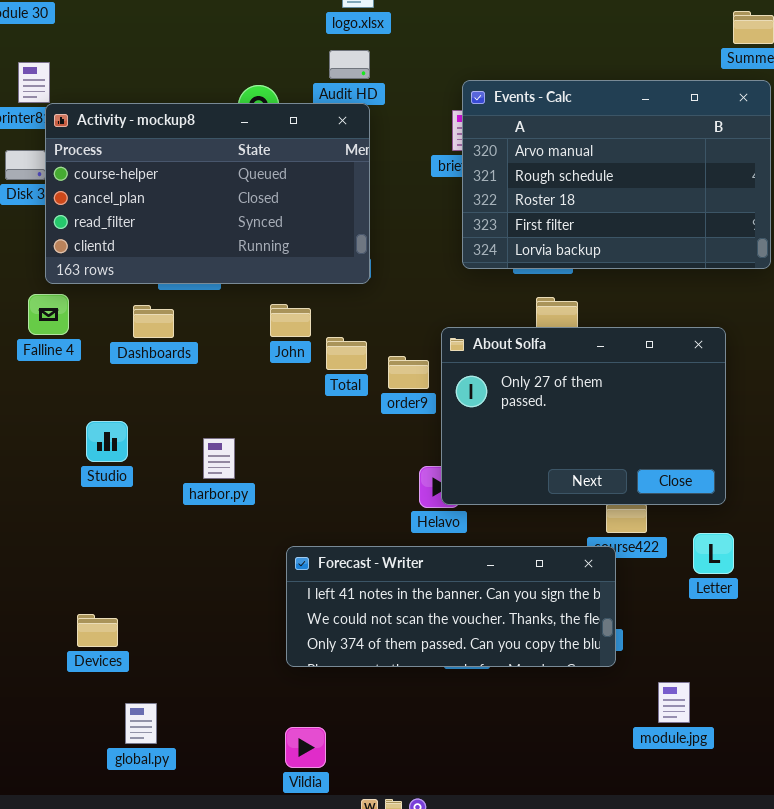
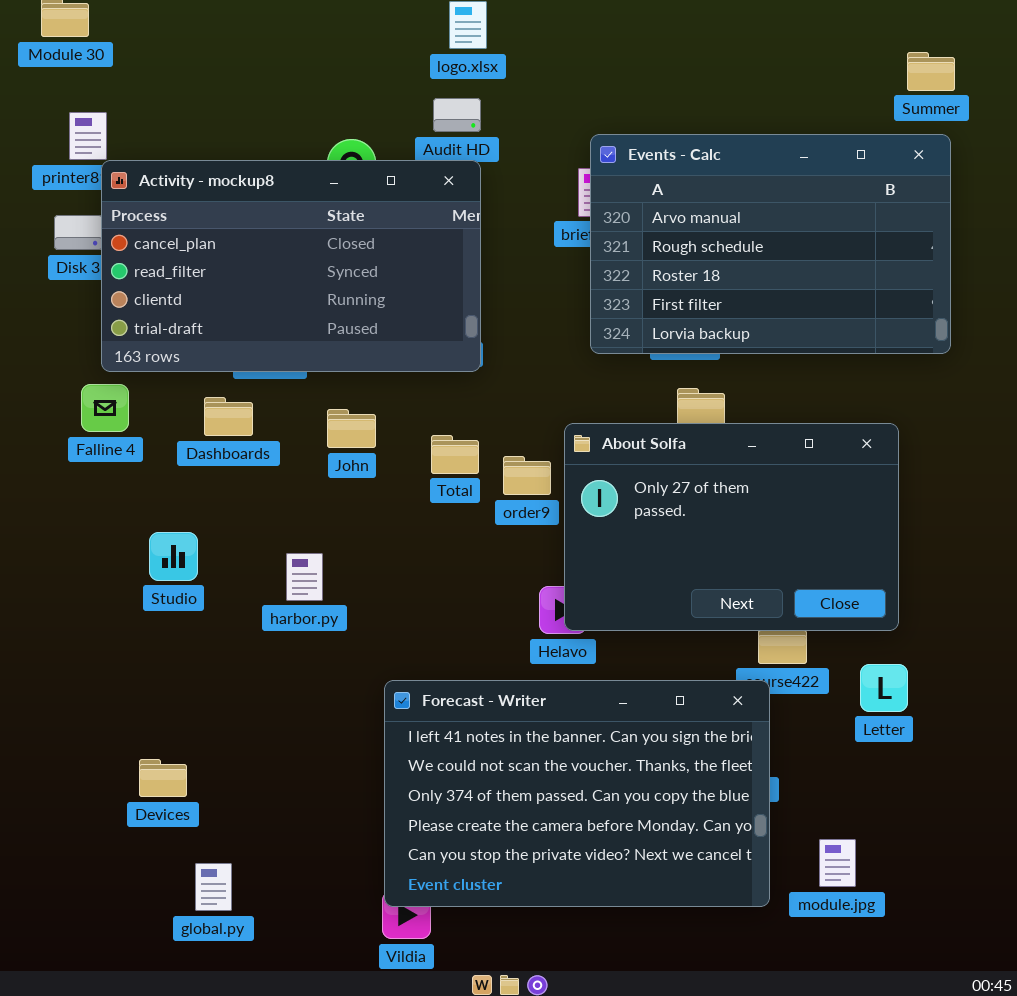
Activity - mockup8: [45,103,370,284] -> [101,160,481,372], scrolled down 1 row
John: [270,304,311,337] -> [327,409,376,448], moved
Forecast - Writer: [286,546,616,667] -> [384,680,770,907], resized

